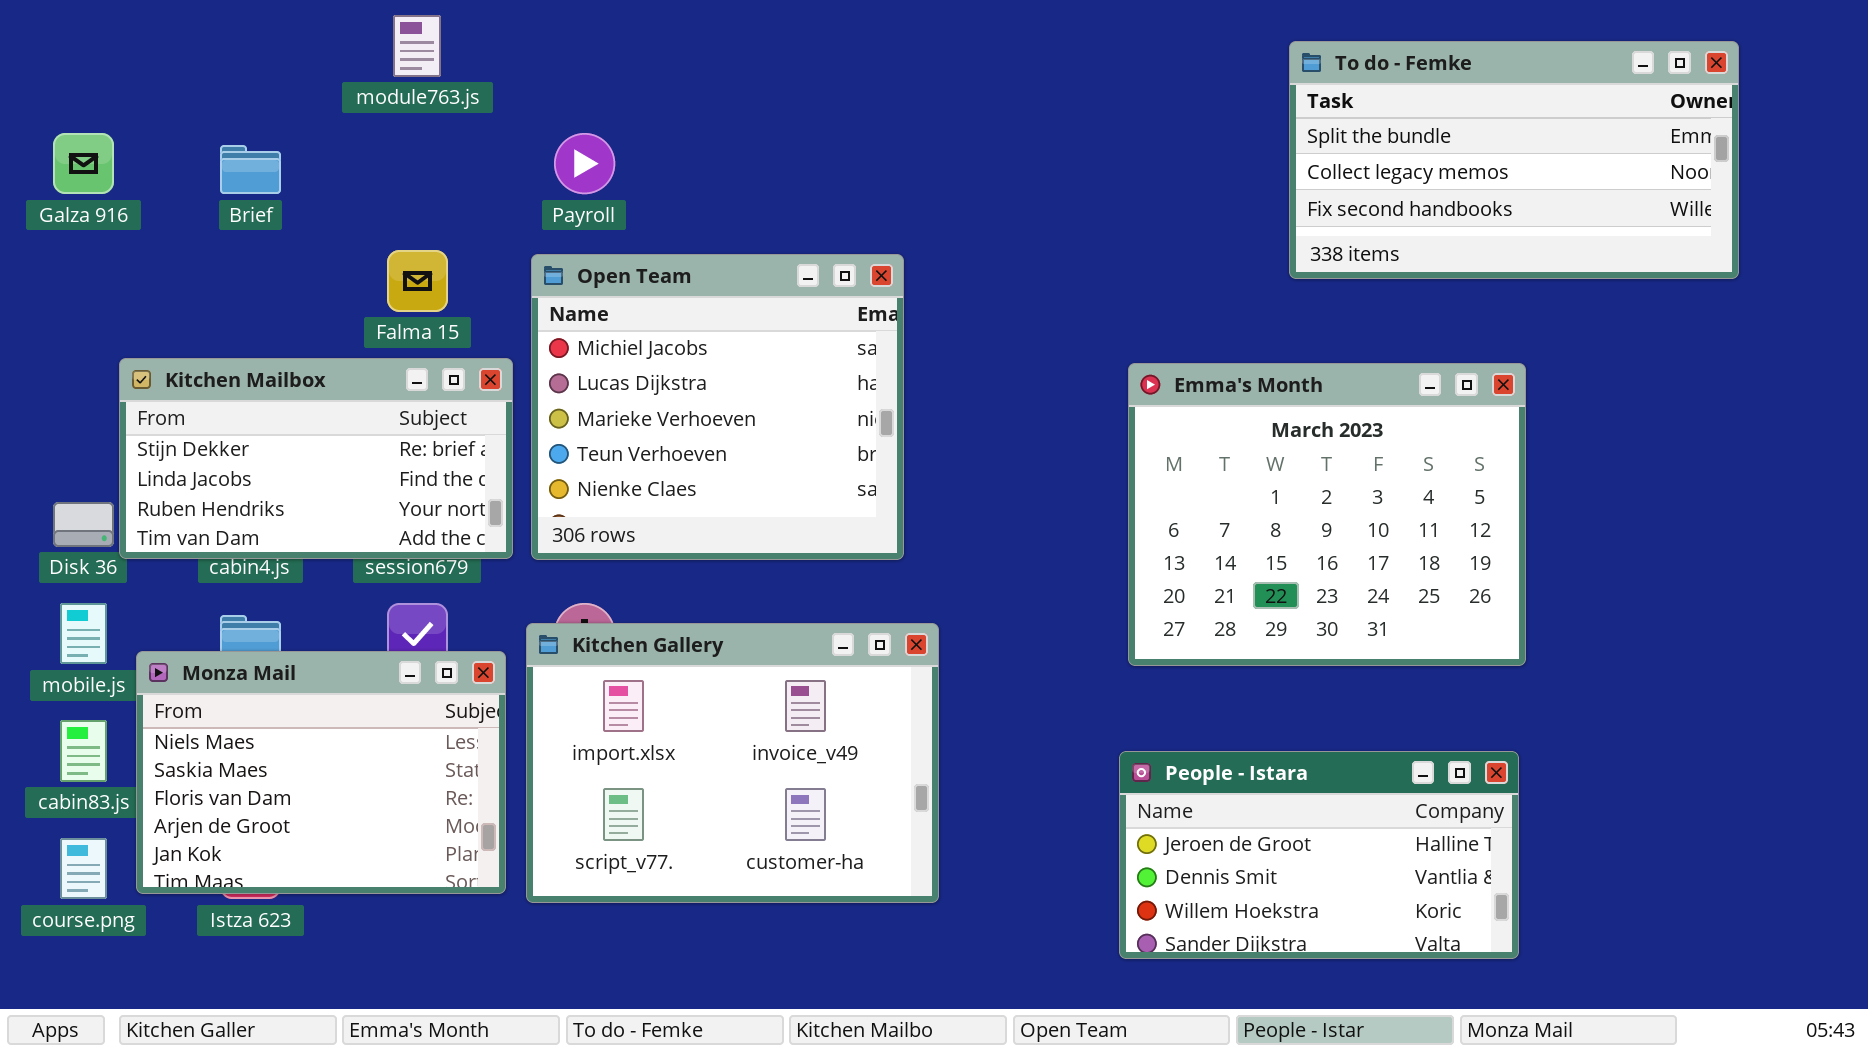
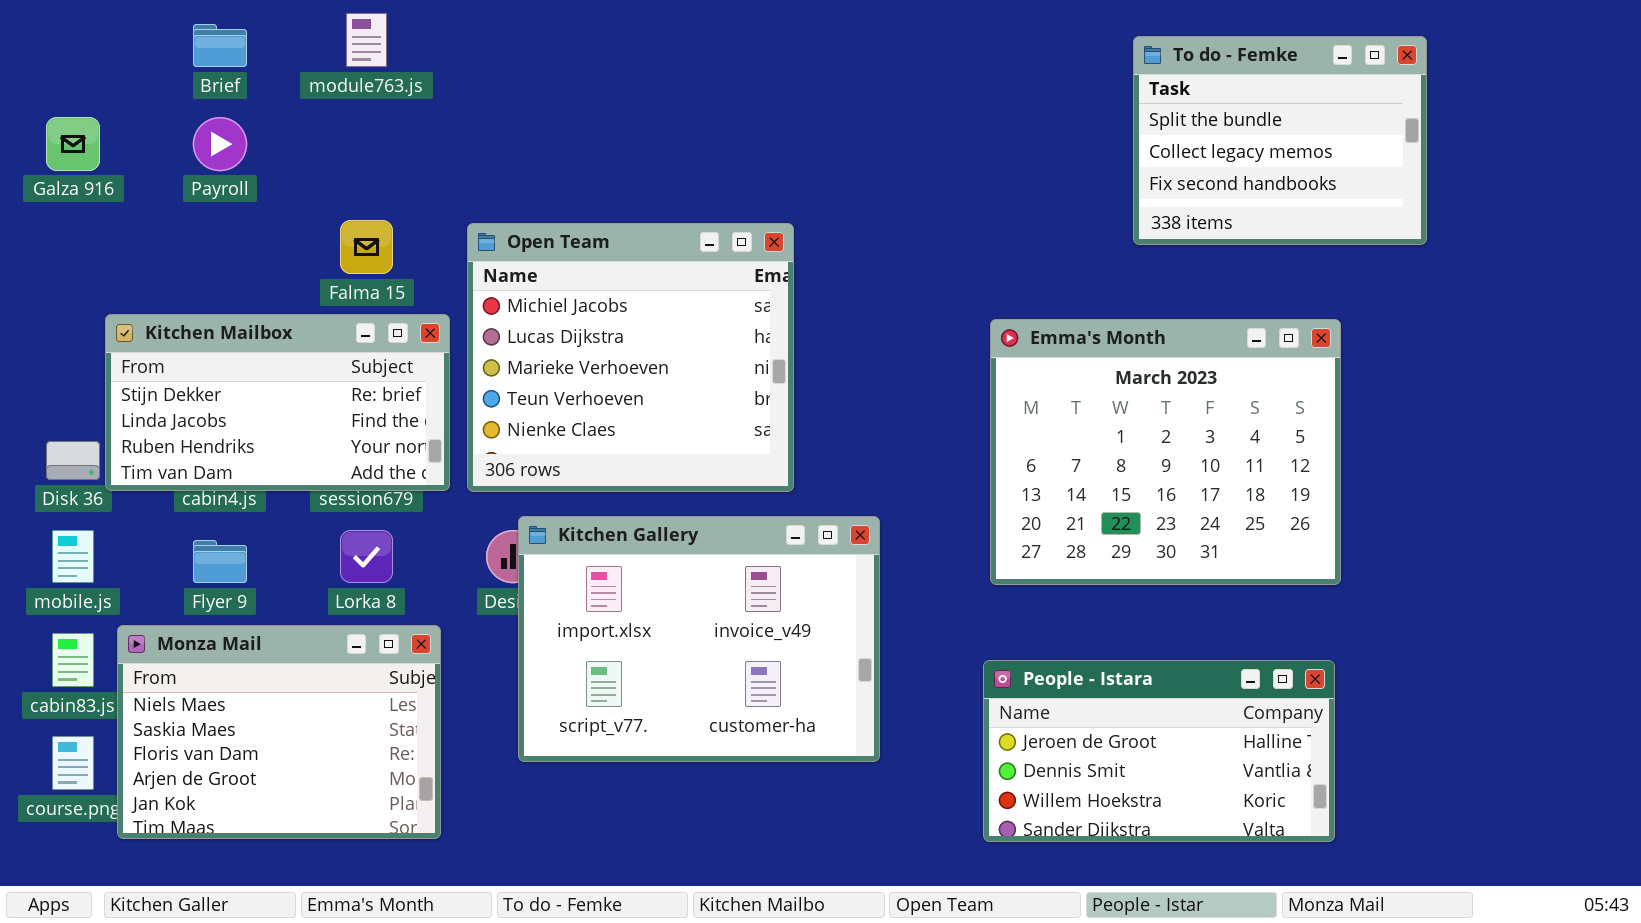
To do - Femke: [1289,41,1739,279] -> [1133,36,1427,245], resized
Payroll: [554,133,615,194] -> [193,117,247,171], moved
Brief: [220,145,281,194] -> [193,24,247,67], moved
Kitchen Gallery: [526,623,939,903] -> [518,516,880,762], moved
Monza Mail: [136,651,506,894] -> [117,625,441,839], moved

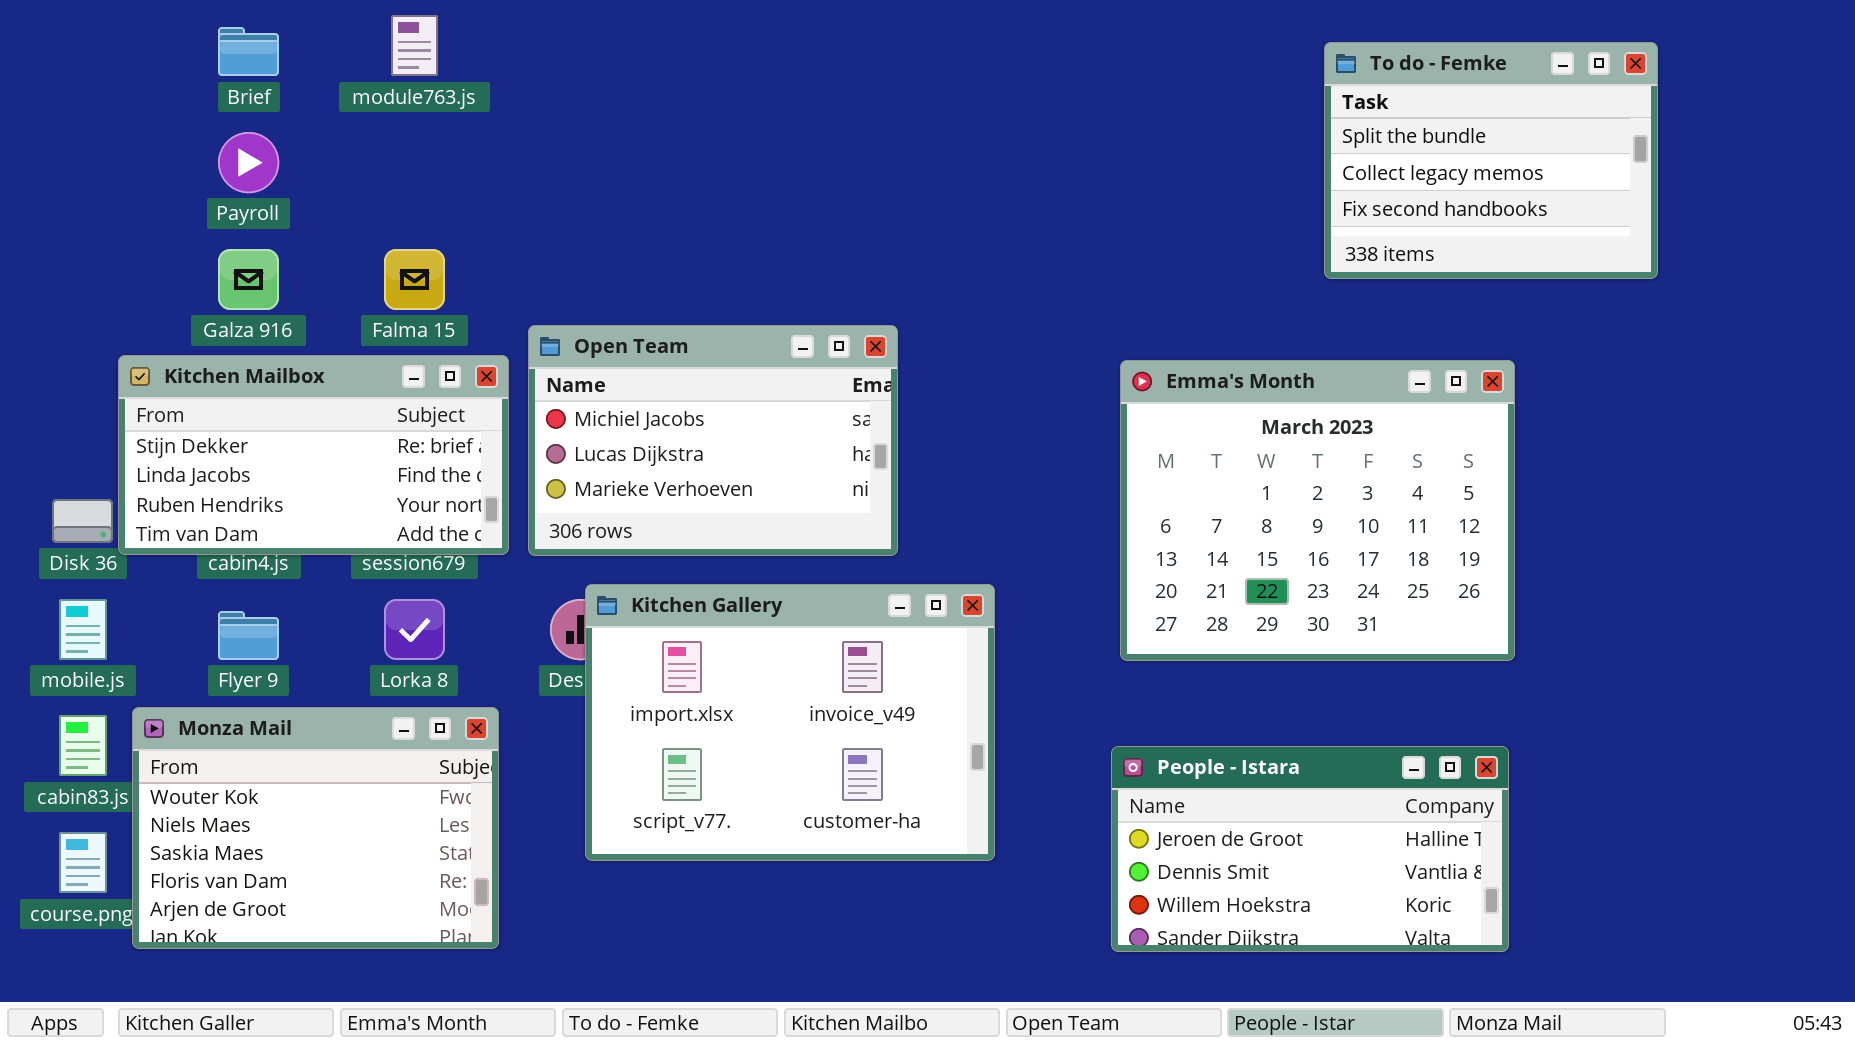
To do - Femke: [1133,36,1427,245] -> [1324,42,1658,279], moved
Galza 916: [46,117,100,171] -> [218,249,279,310], moved
Open Team: [467,223,794,492] -> [528,325,898,556], resized
Monza Mail: [117,625,441,839] -> [132,707,499,949], scrolled up 1 row

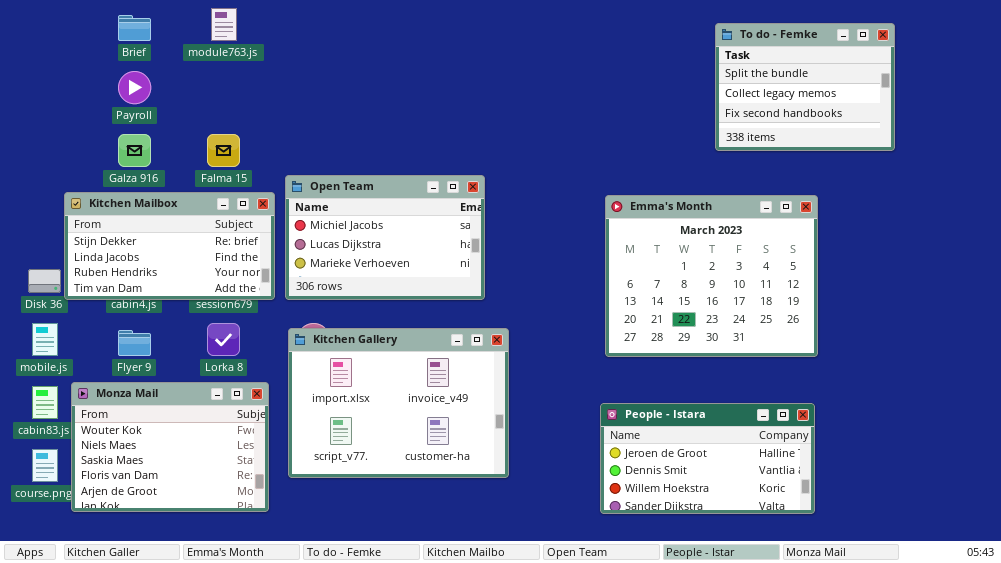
Kitchen Gallery: [585,584,995,861] -> [288,328,509,478], moved

